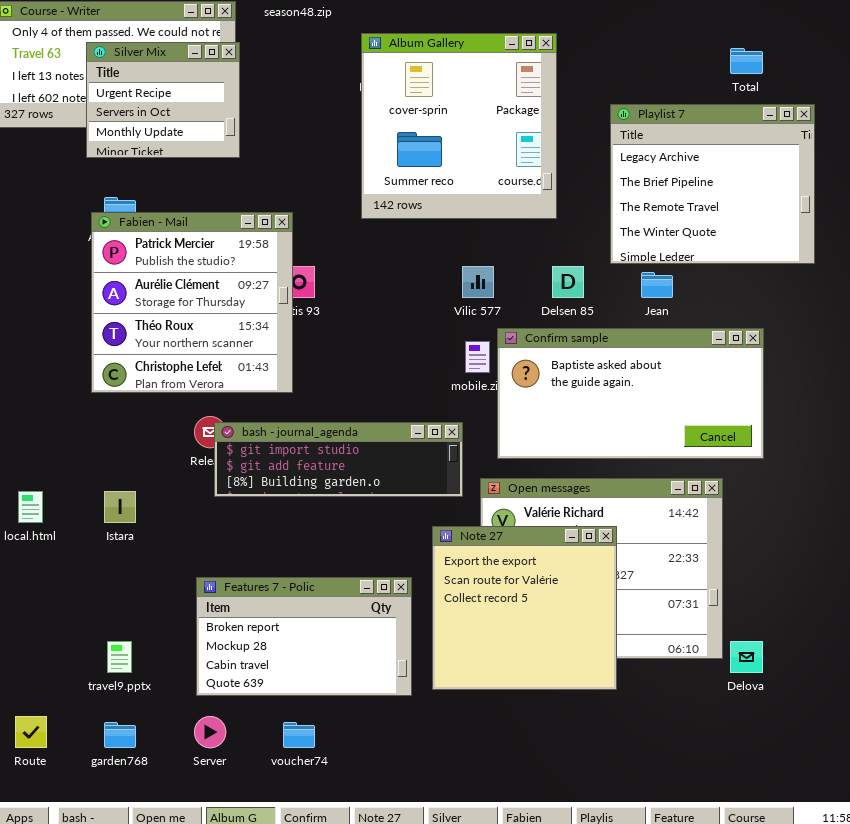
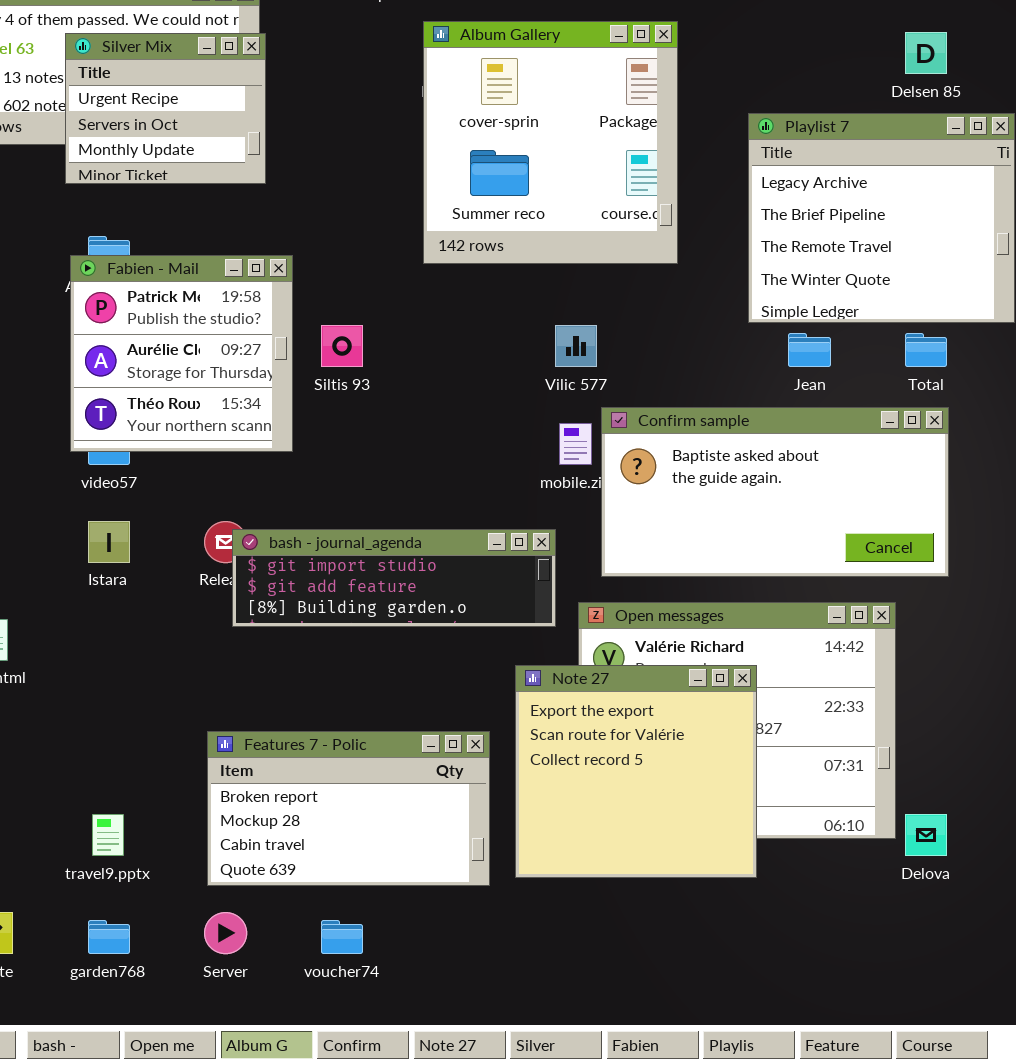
Total: [730,48,763,74] -> [905,333,947,367], moved
Fabien - Mail: [91,212,293,393] -> [70,255,293,452], resized
Delsen 85: [552,266,584,298] -> [905,32,947,74], moved
Istara: [104,491,136,523] -> [88,521,130,563], moved

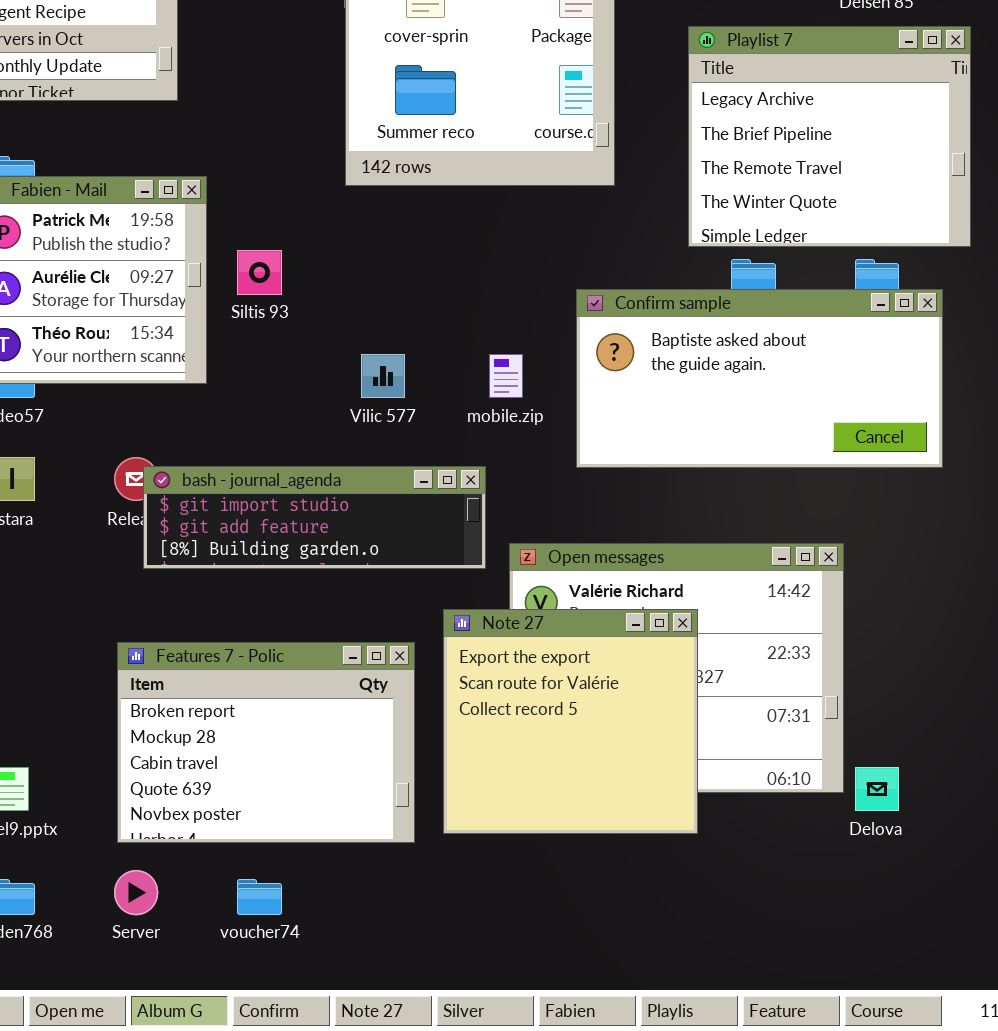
Vilic 577: [555,325,597,367] -> [361,354,405,398], moved
Confirm sample: [601,407,949,577] -> [576,289,943,468], moved
Features 7 - Polic: [207,731,490,886] -> [117,642,415,843], resized

